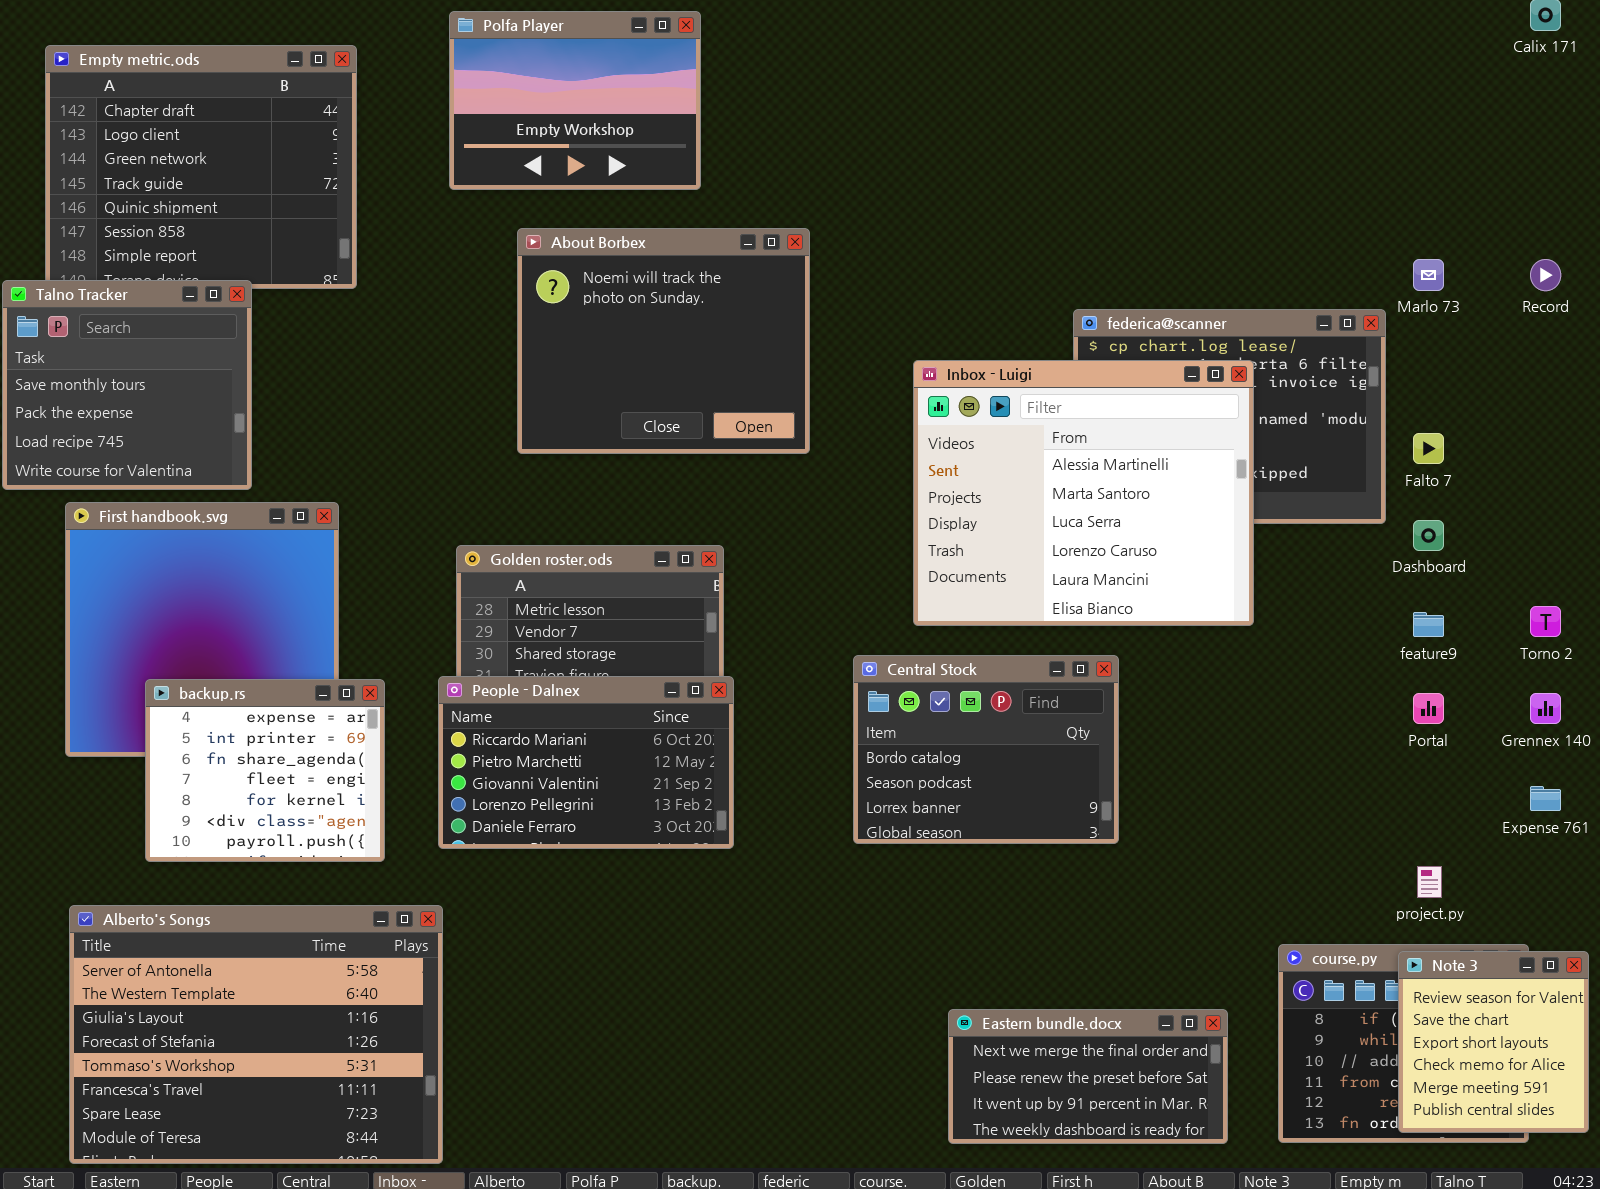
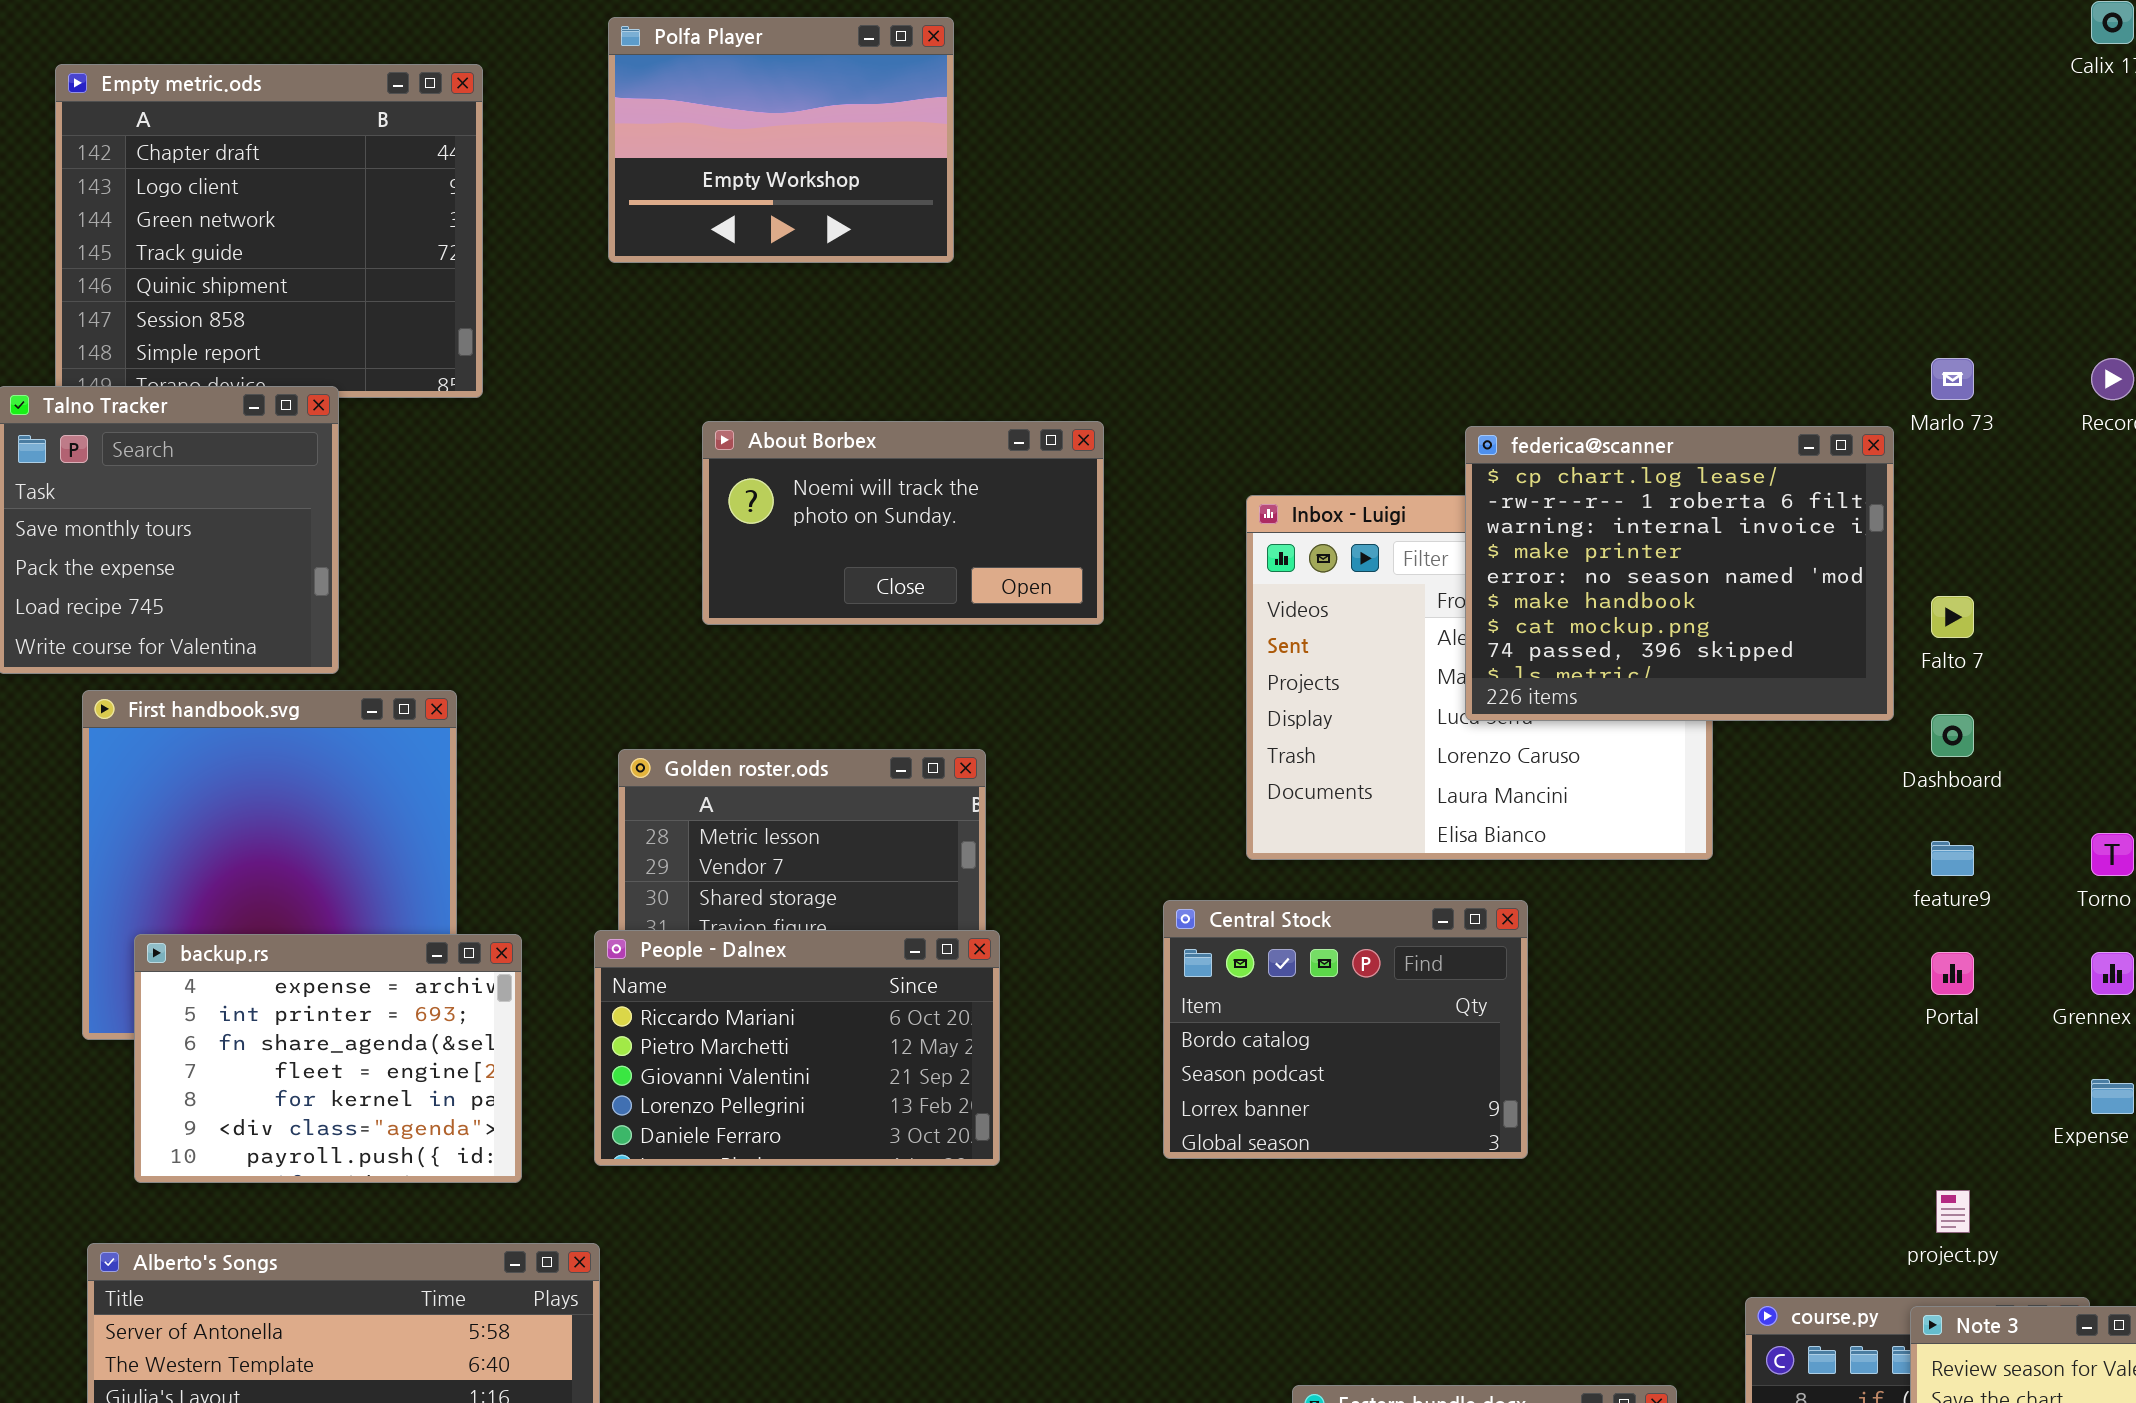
About Borbex: [517,228,810,454] -> [702,421,1104,625], resized
federica@scanner: [1073,309,1386,524] -> [1465,426,1894,721], raised
backup.rs: [145,679,385,862] -> [134,934,522,1183], resized

